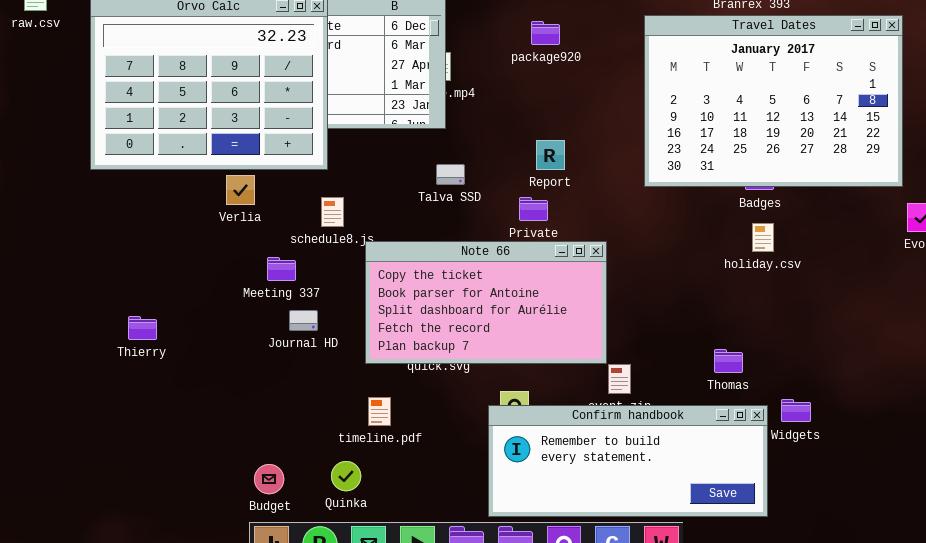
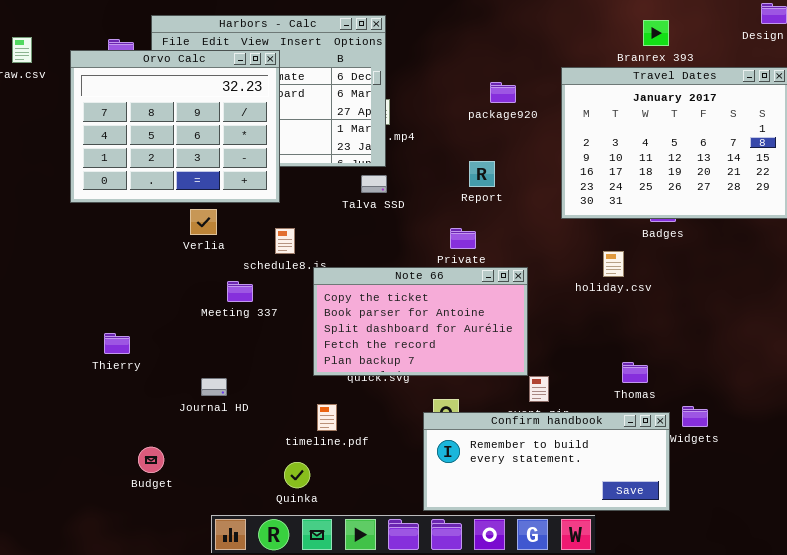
package920: [531,21,560,45] -> [490,82,516,103], moved
Report: [536,140,565,170] -> [469,161,495,187], moved
Talva SSD: [436,164,465,185] -> [361,175,387,193], moved
holiday.csv: [752,223,774,252] -> [603,251,624,277], moved
Journal HD: [289,310,318,331] -> [201,378,227,396], moved
Budget: [254,464,284,494] -> [138,447,164,473], moved

